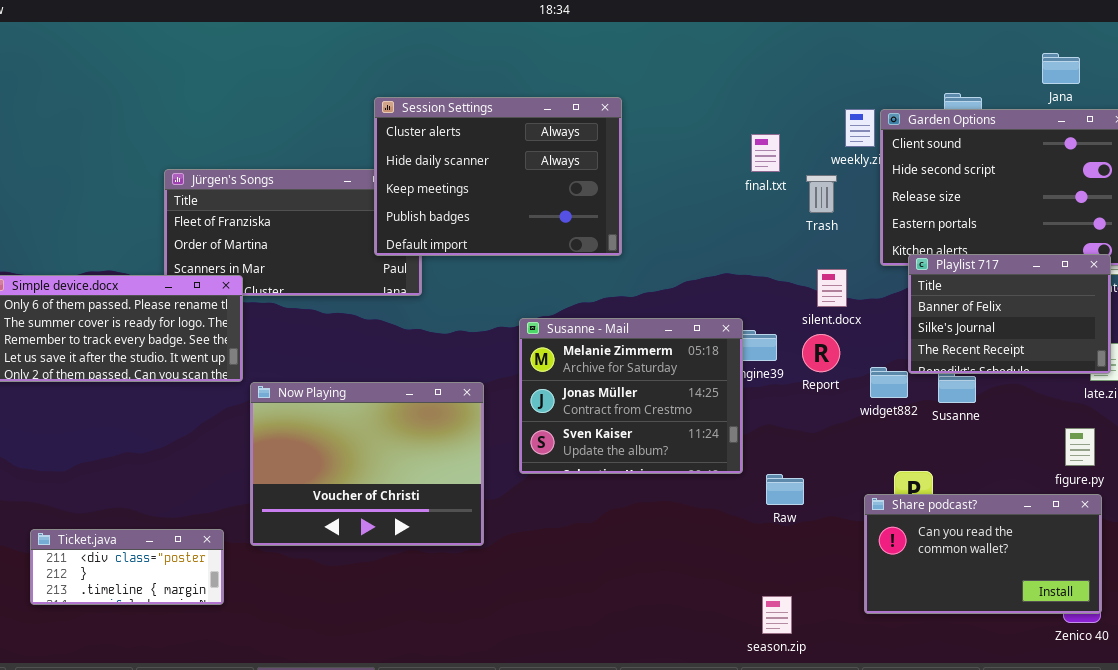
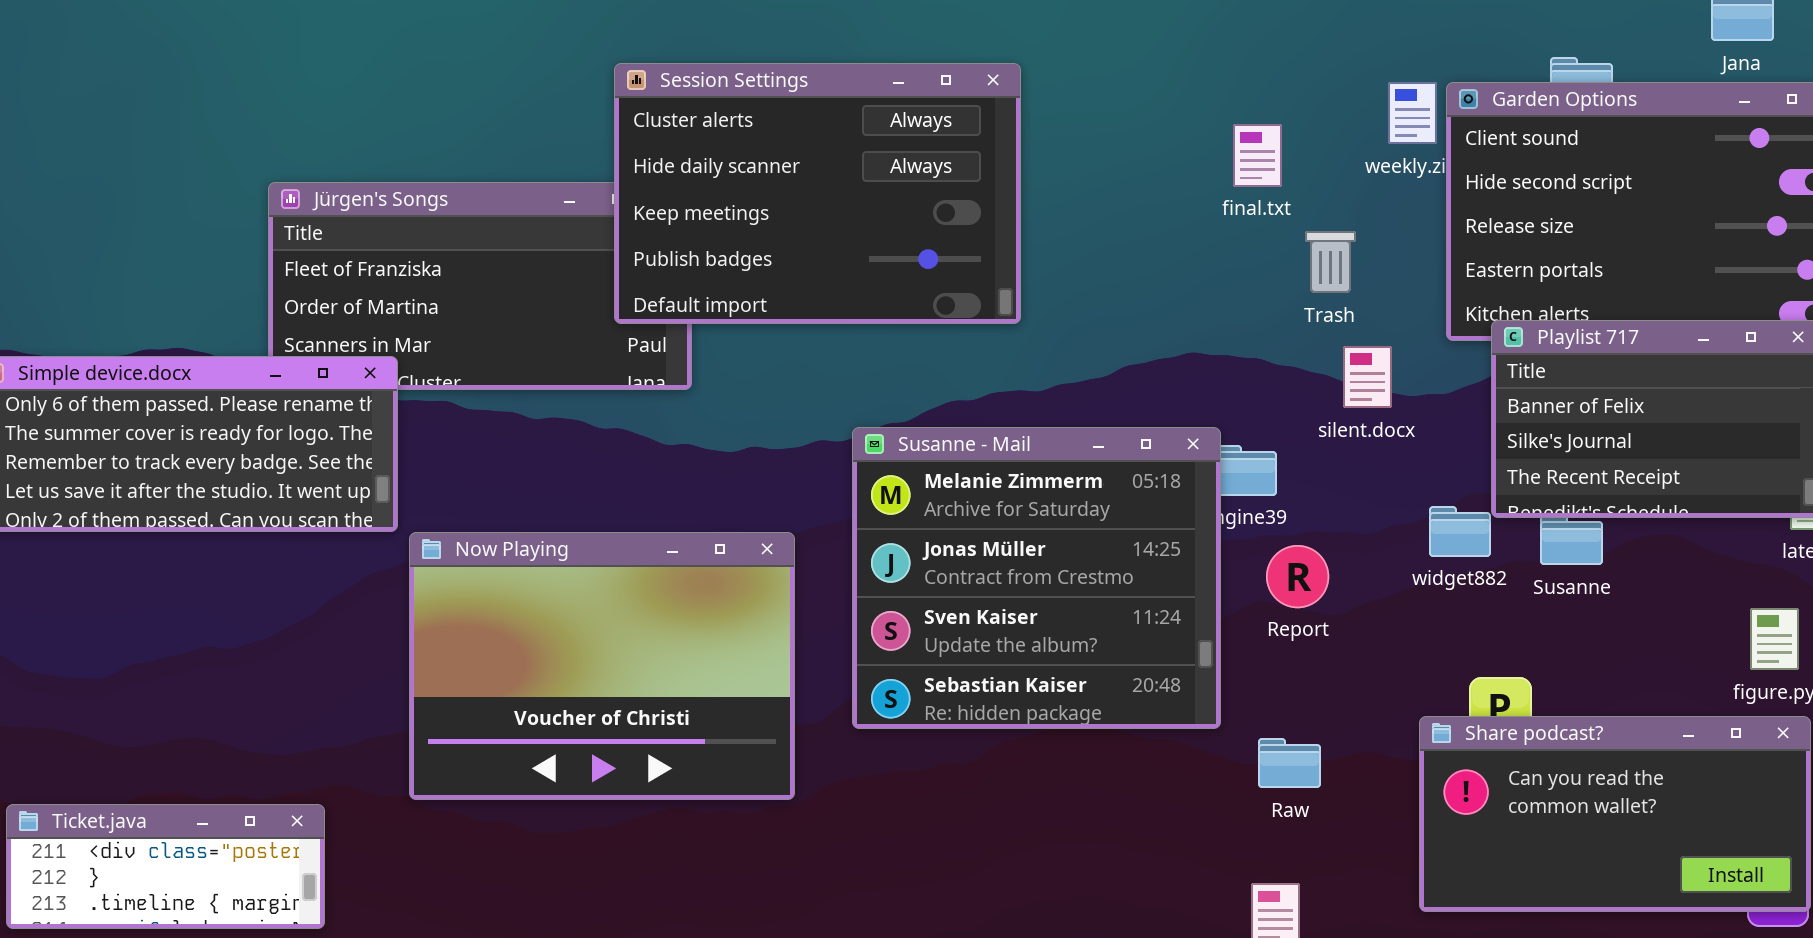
Trash: [806,175,837,213] -> [1305,231,1356,293], moved
Susanne - Mail: [519,318,743,474] -> [852,427,1221,729], resized
Report: [802,334,840,372] -> [1266,545,1329,608], moved
Raw: [766,474,804,505] -> [1258,738,1321,788], moved
Ticket.java: [30,529,224,605] -> [6,804,325,929], moved

